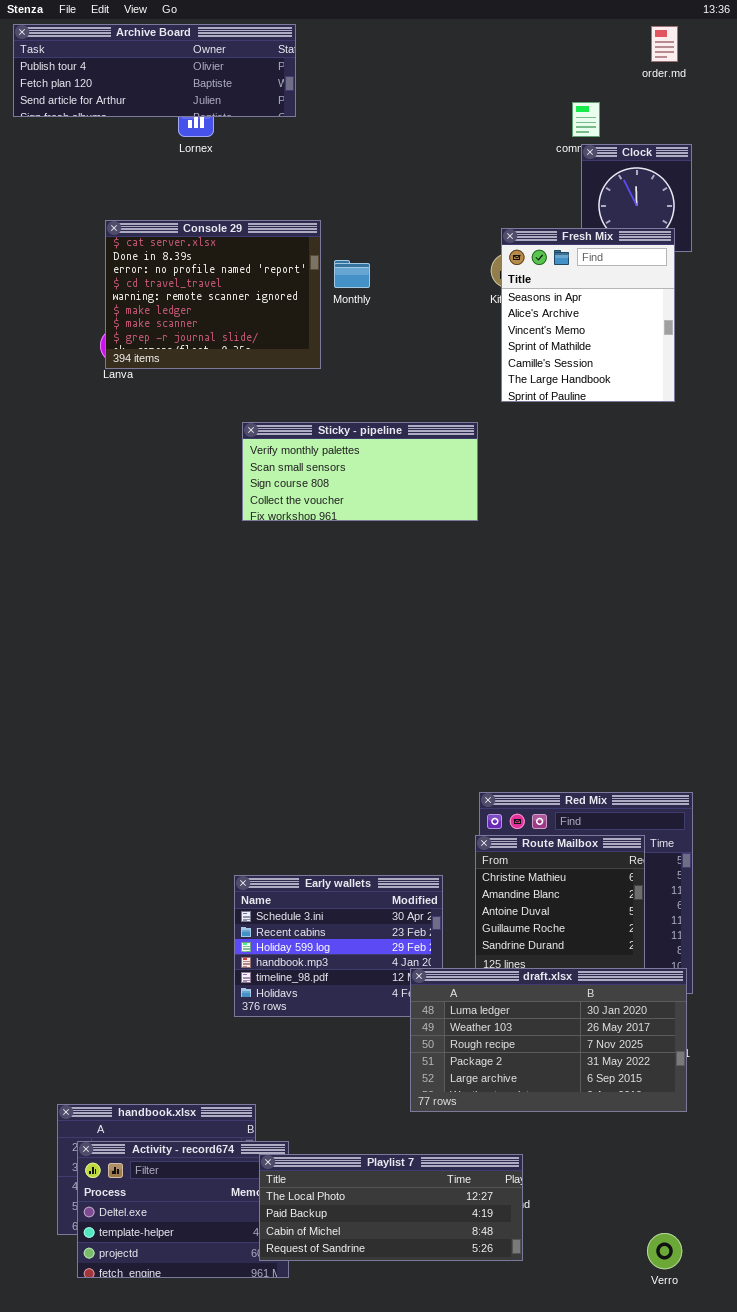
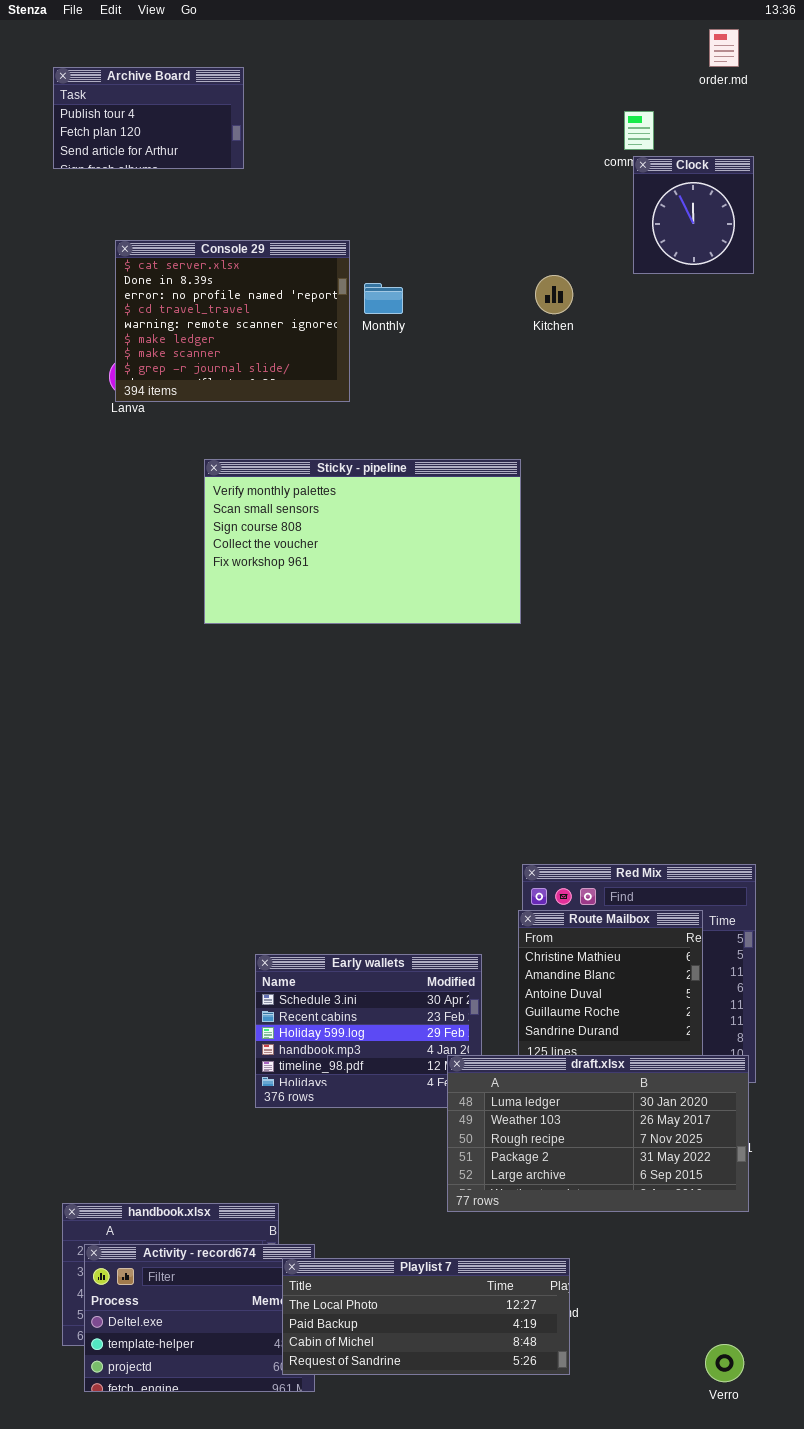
Archive Board: [13,24,296,117] -> [53,67,244,169], moved, resized
Fresh Mix: [501,228,675,402] -> none, closed
Sticky - pipeline: [242,422,478,521] -> [204,459,521,624], resized

